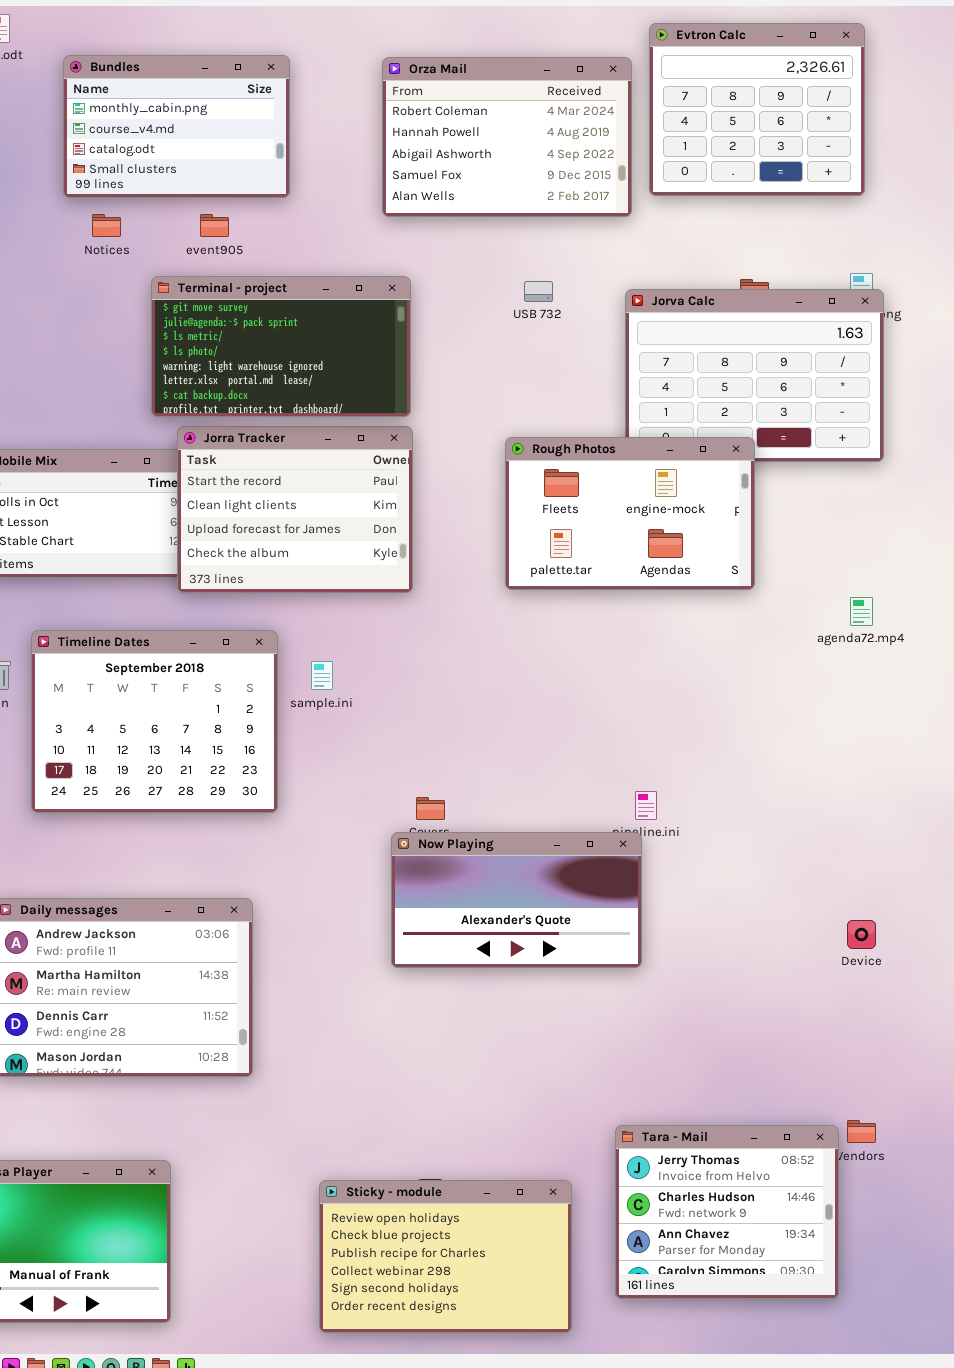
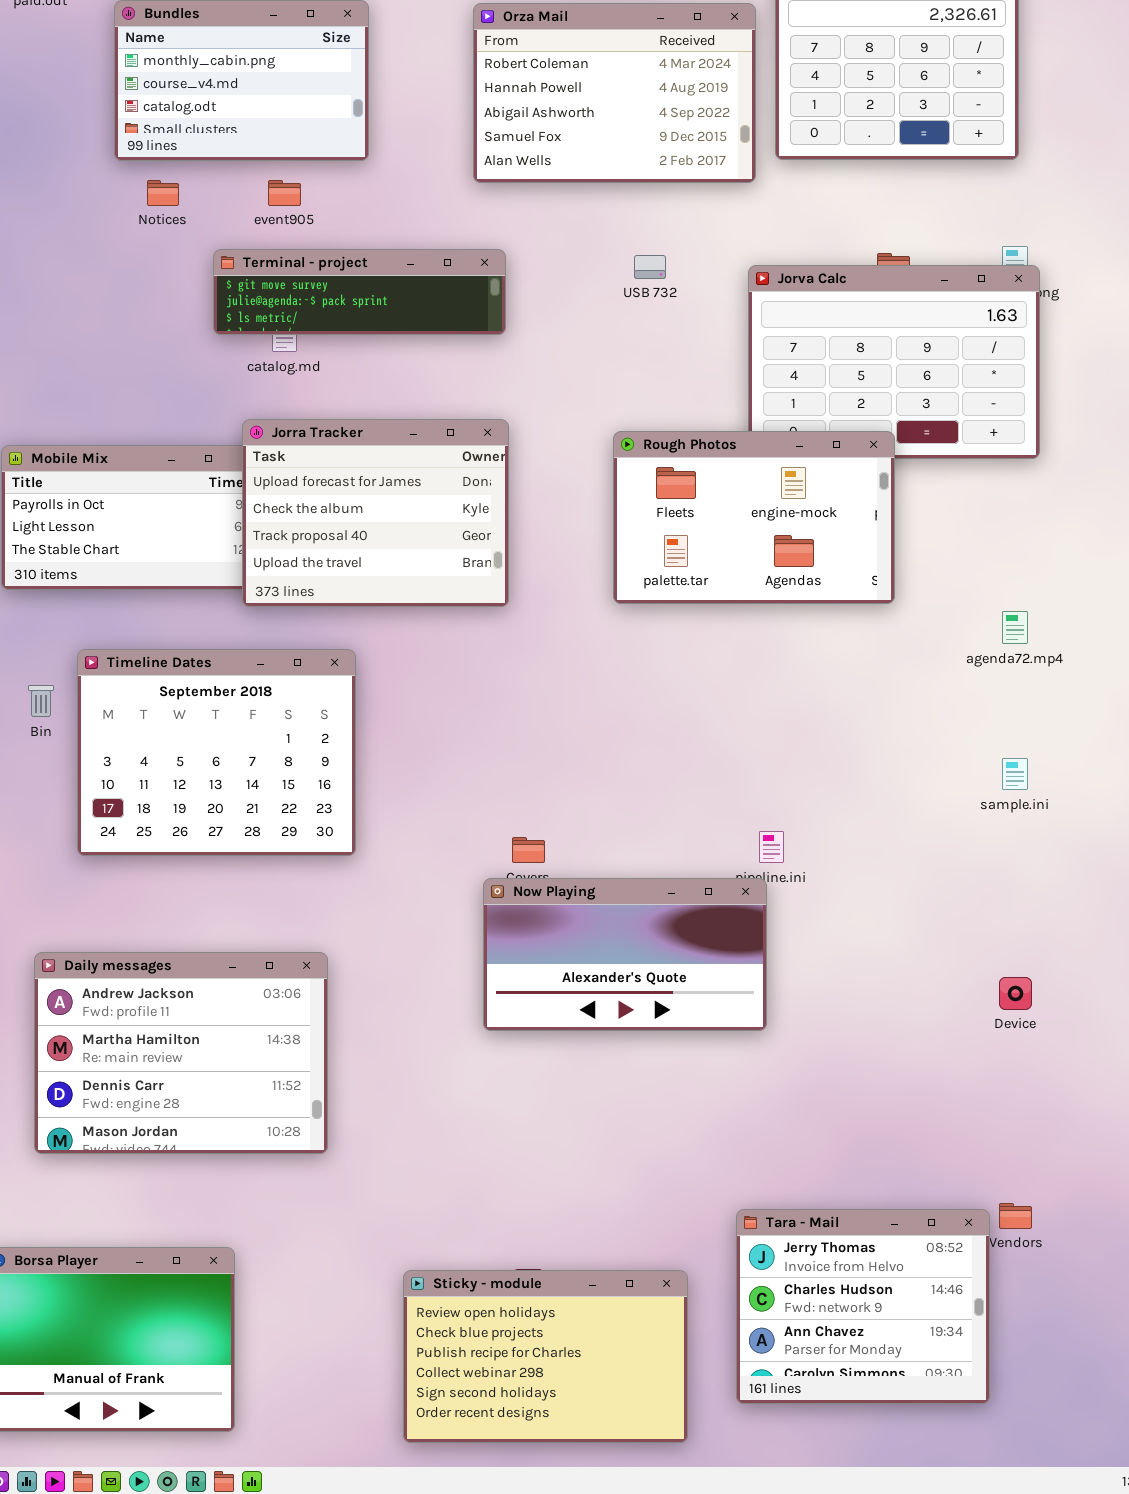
Terminal - project: [151,276,411,417] -> [213,249,506,335], resized
Jorra Tracker: [177,426,413,593] -> [242,419,509,607], scrolled down 2 rows
sample.ini: [311,661,333,690] -> [1002,758,1028,790], moved

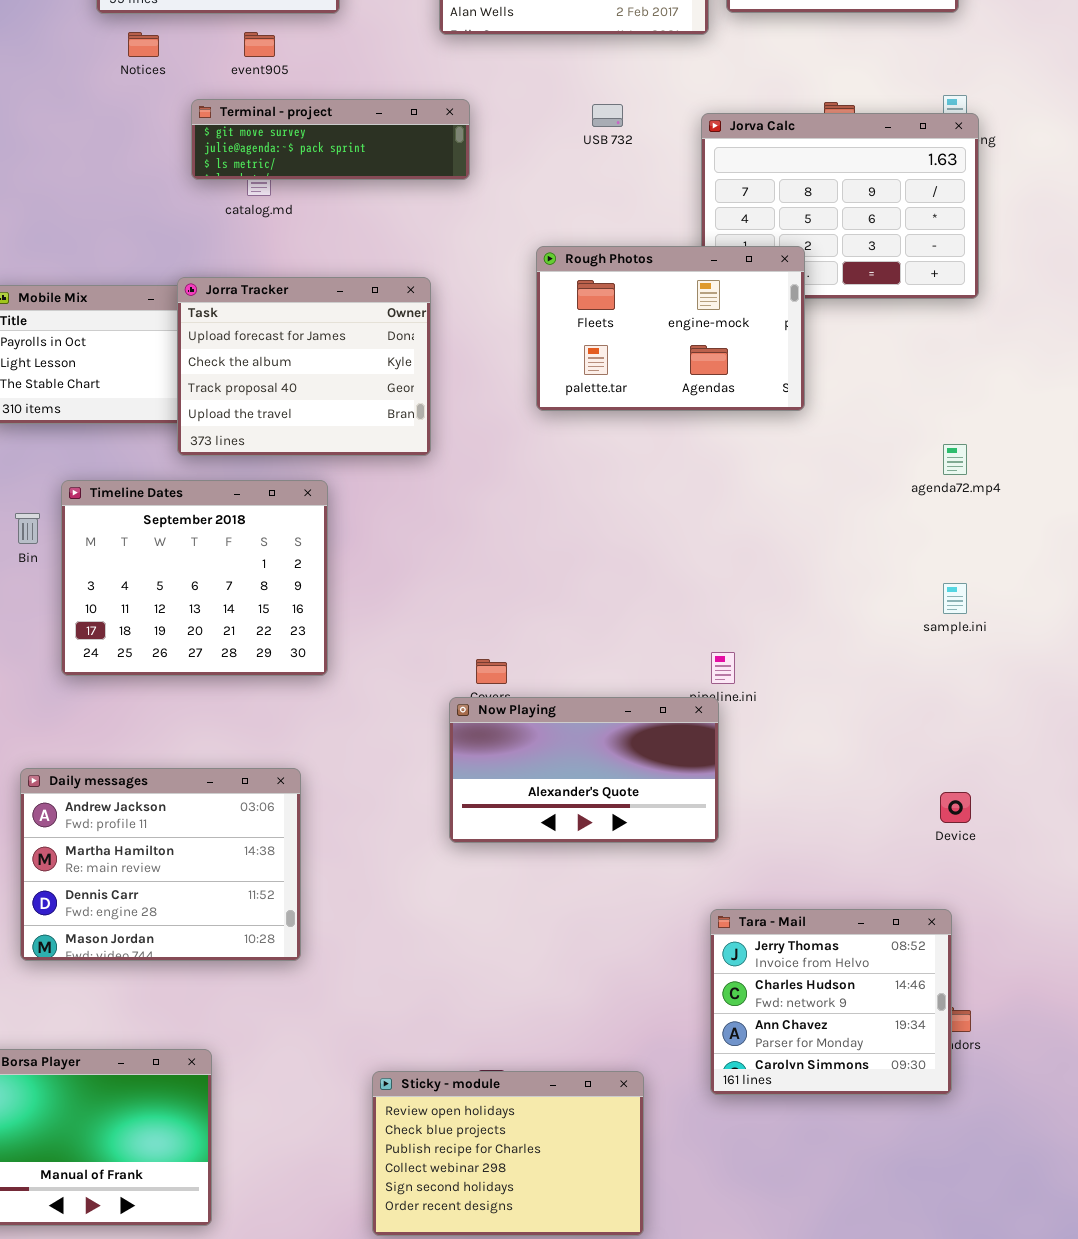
Jorra Tracker: [242,419,509,607] -> [177,277,431,456], moved
Rough Photos: [613,431,895,604] -> [536,246,805,411], moved
Tara - Mail: [736,1209,990,1404] -> [710,909,952,1095], moved

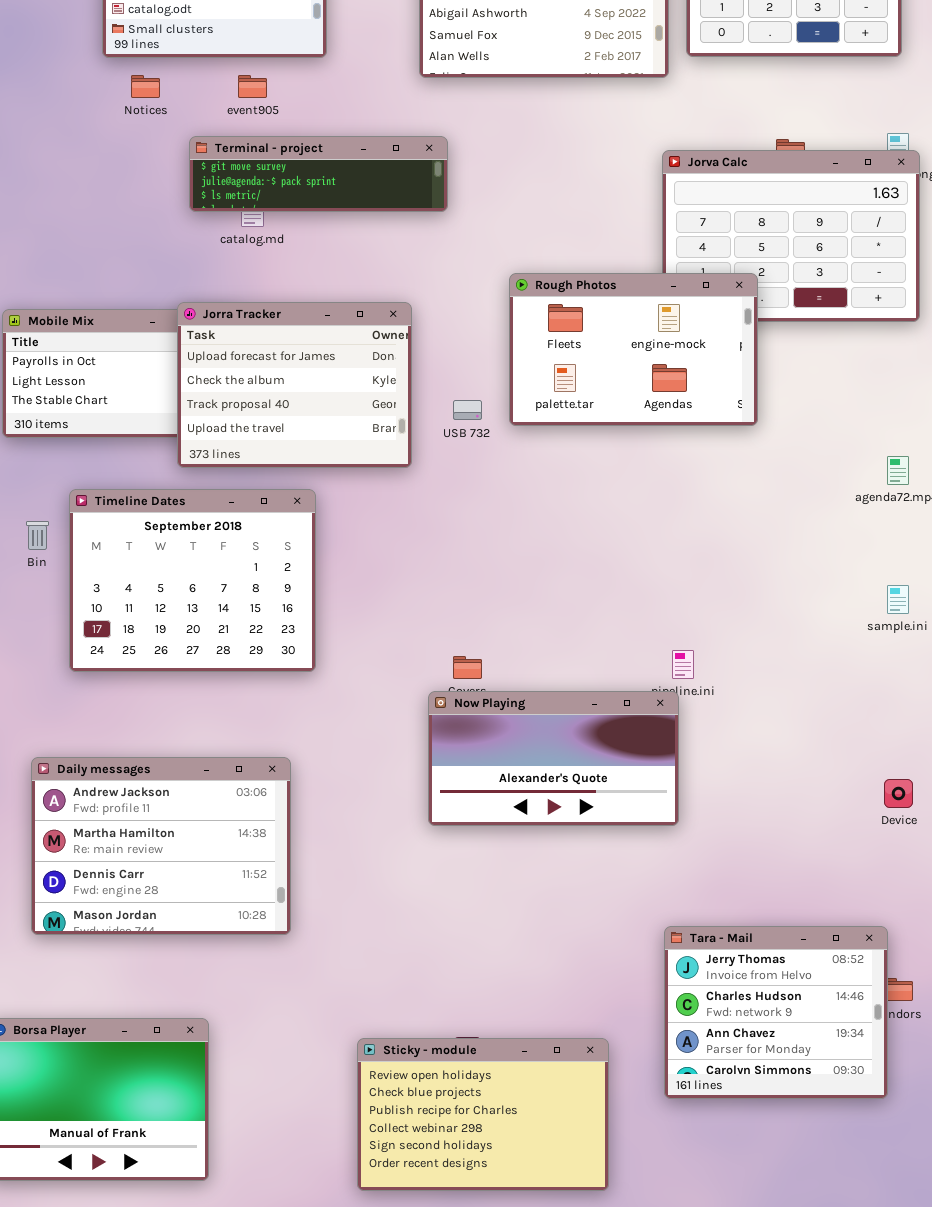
USB 732: [592,104,623,127] -> [453,400,482,420], moved
Tara - Mail: [710,909,952,1095] -> [664,926,888,1099], moved

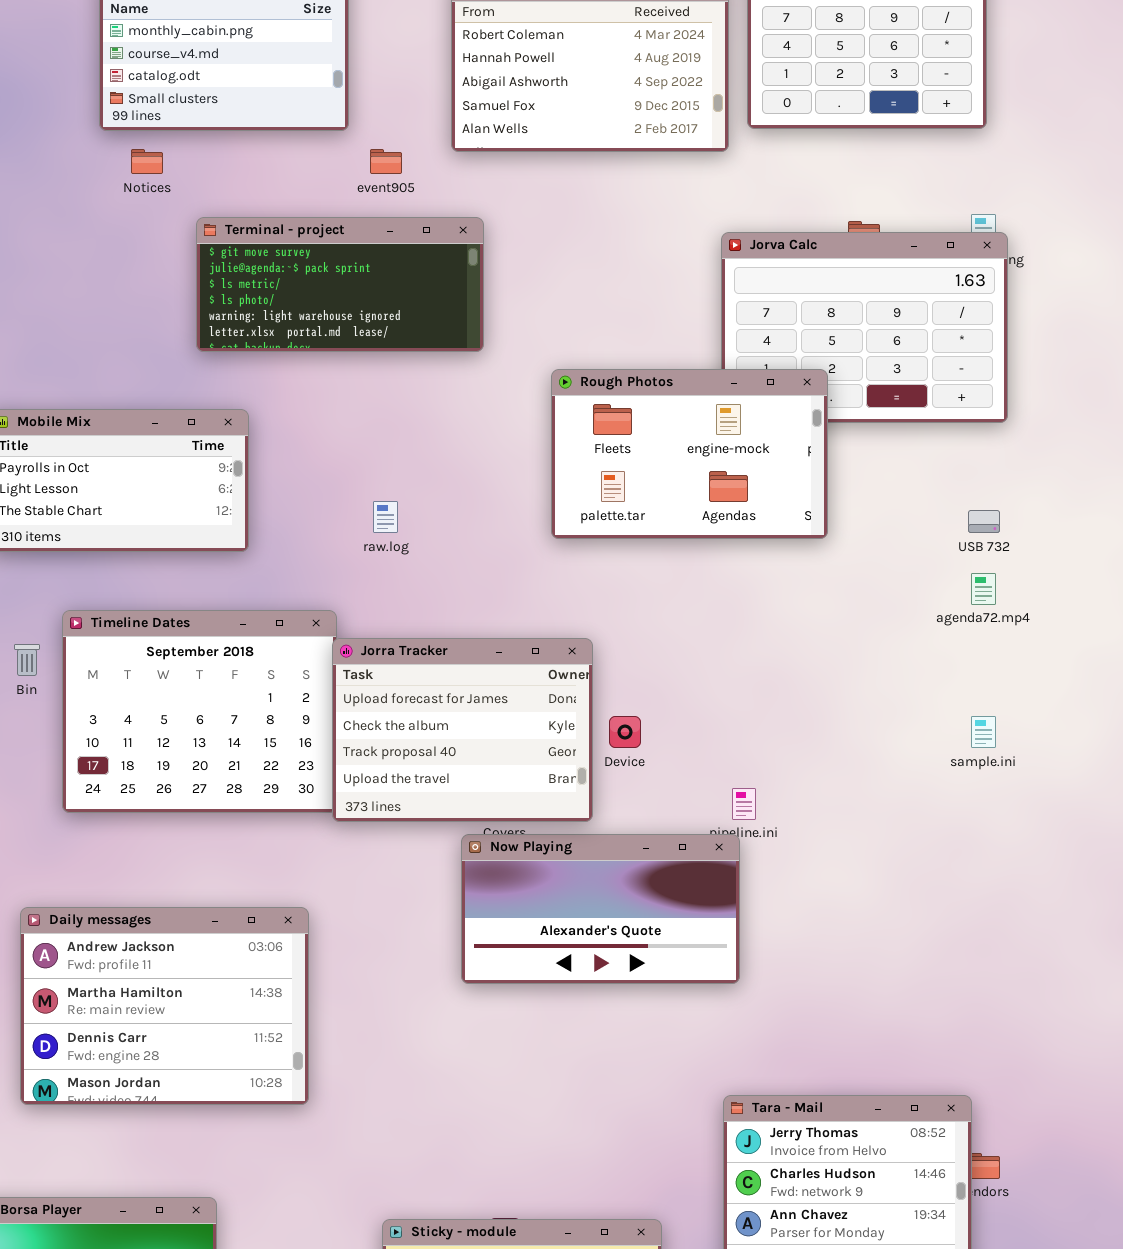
event905: [238,75,267,98] -> [370,149,402,174], moved
Terminal - project: [189,136,448,212] -> [196,217,484,352], resized
Jorra Tracker: [177,302,412,468] -> [332,638,593,822], moved
USB 732: [453,400,482,420] -> [968,510,1000,533], moved
Device: [884,779,913,808] -> [609,716,641,748], moved

